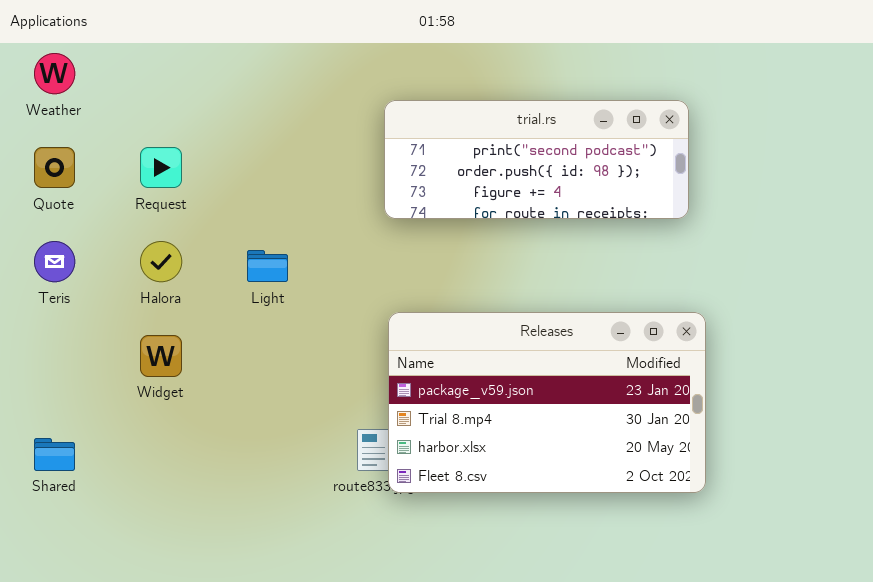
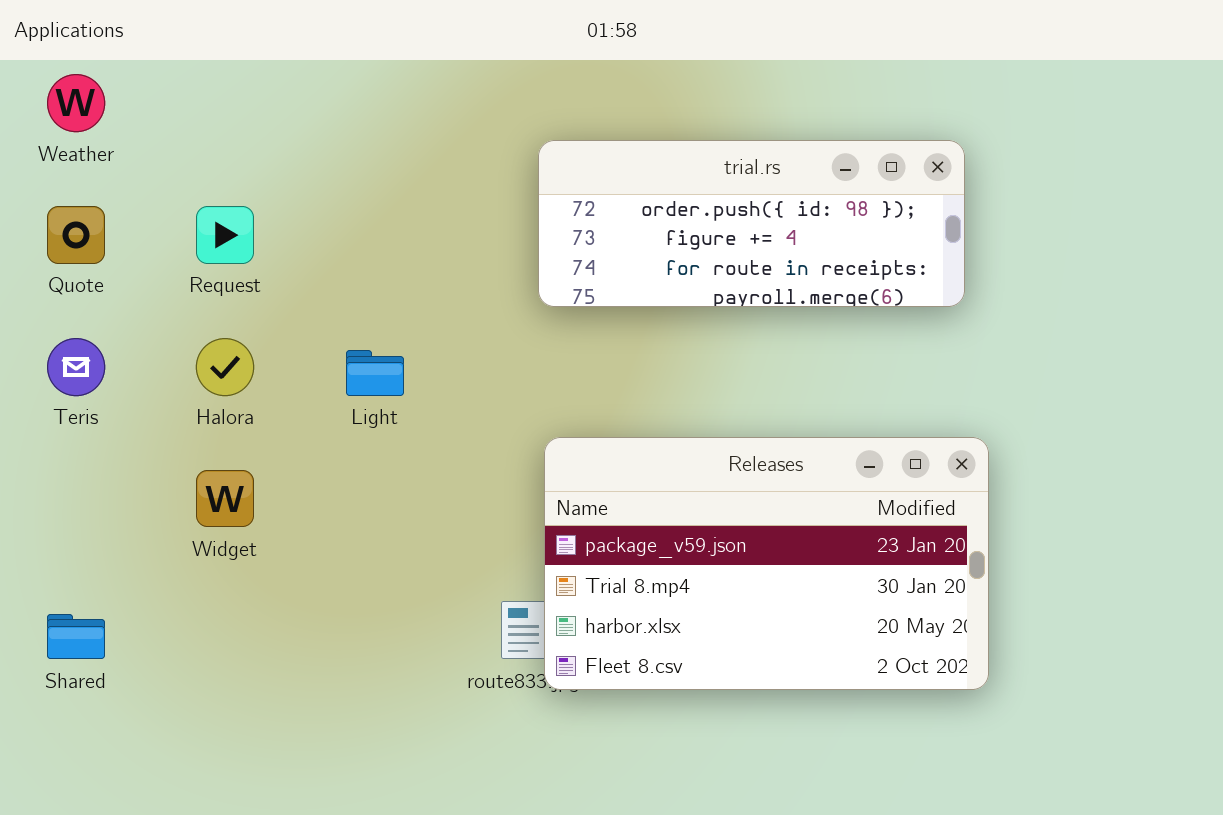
trial.rs: [384,100,689,219] -> [538,140,965,307], scrolled down 1 row

